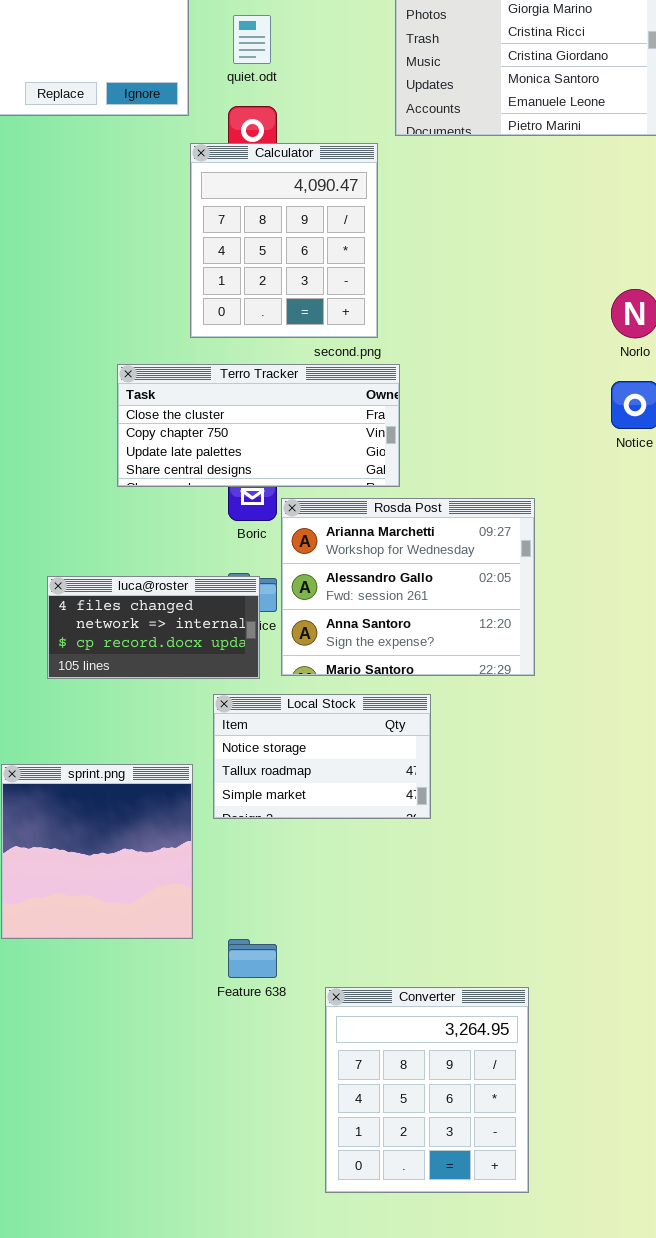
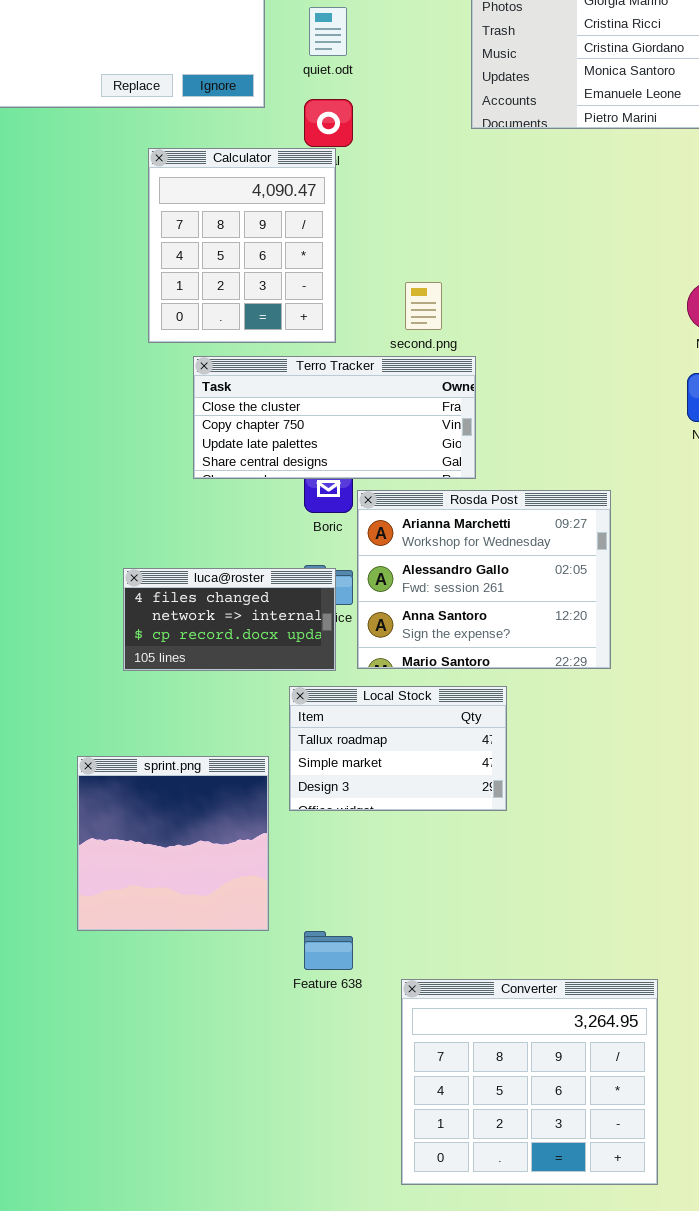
Calculator: [190,143,378,338] -> [148,148,336,343], moved
Local Stock: [213,694,431,819] -> [289,686,507,811], scrolled down 1 row
Converter: [325,987,529,1193] -> [401,979,658,1185], resized

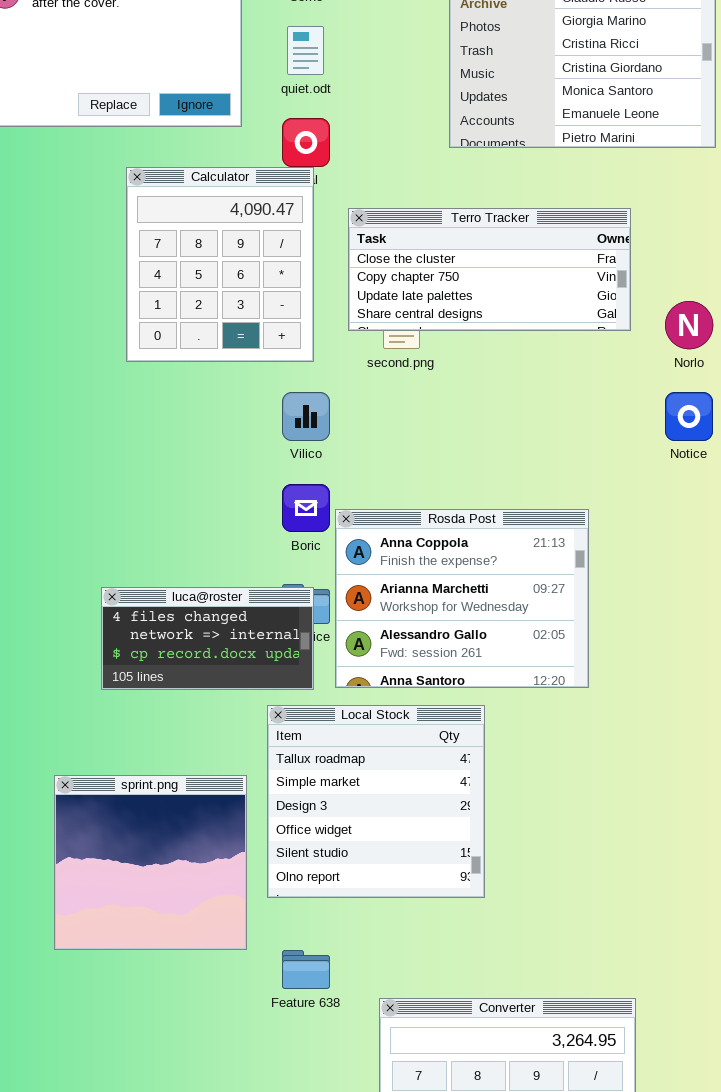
Terro Tracker: [193,356,476,479] -> [348,208,631,331], moved
Rosda Post: [357,490,611,669] -> [335,509,589,688], scrolled up 1 row
Local Stock: [289,686,507,811] -> [267,705,485,898], resized

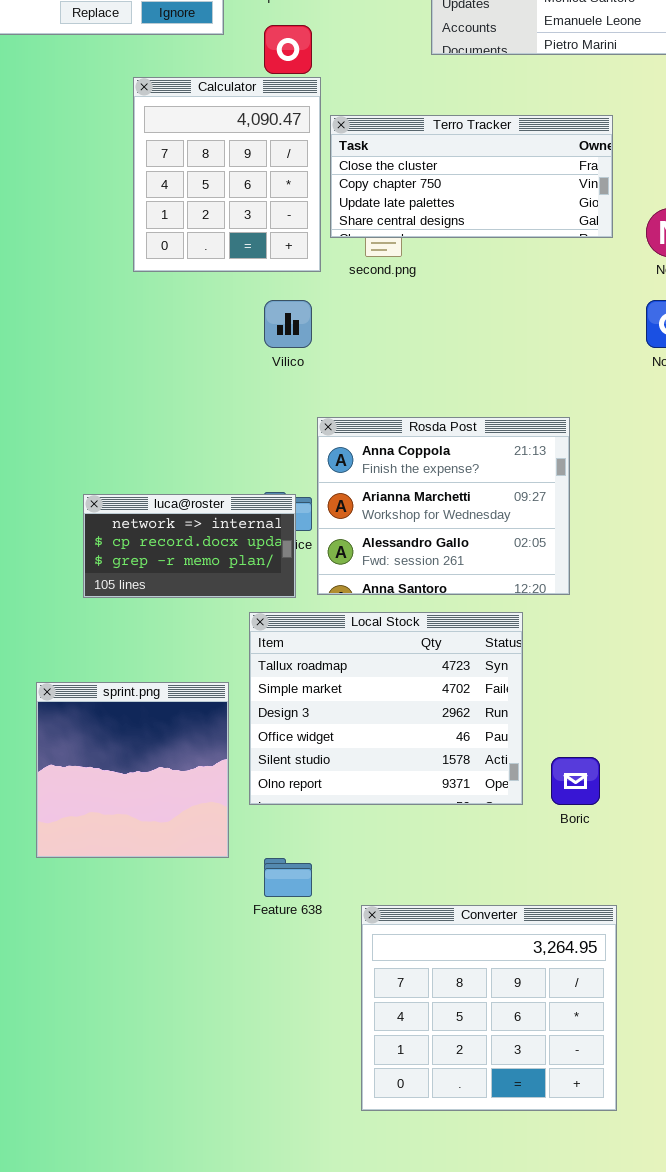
Calculator: [126,167,314,362] -> [133,77,321,272], moved
Boric: [282,484,330,532] -> [551,757,600,805], moved
luca@roster: [101,587,314,690] -> [83,494,296,598], scrolled down 1 row
Local Stock: [267,705,485,898] -> [249,612,523,805], resized

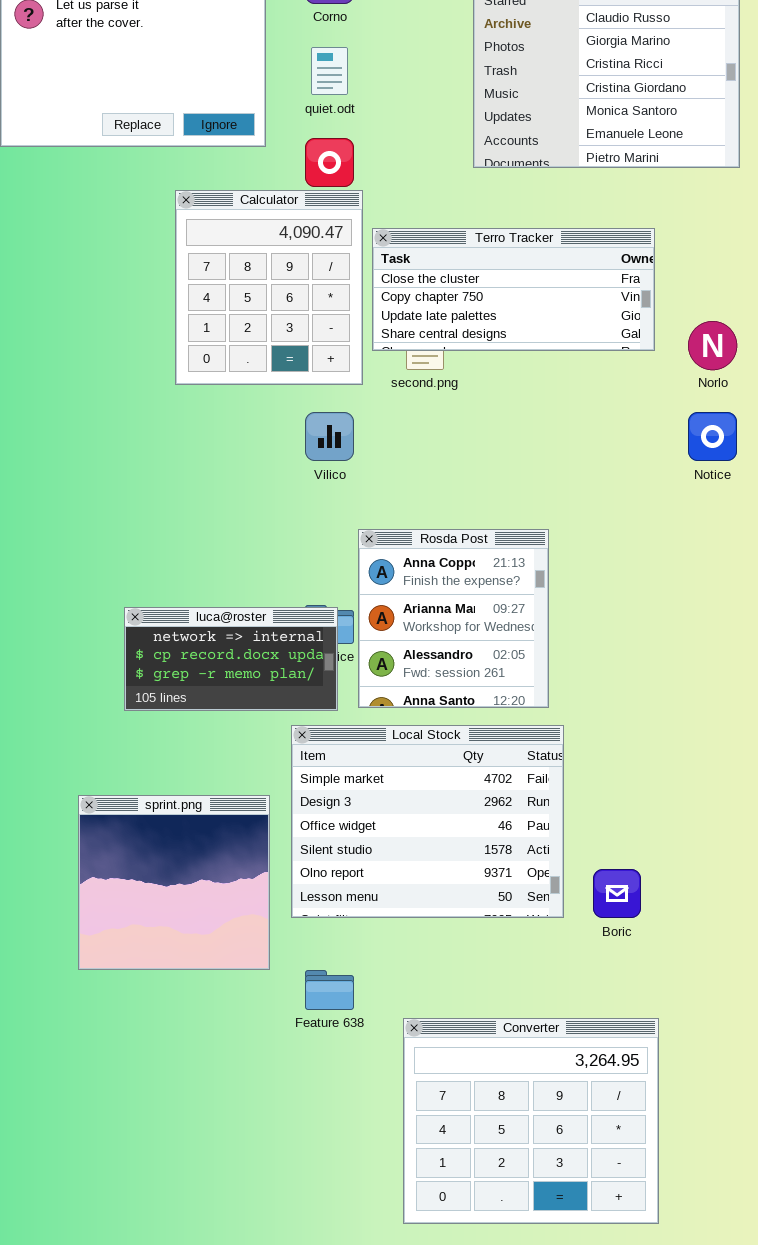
Rosda Post: [317,417,570,595] -> [358,529,549,708], resized
Local Stock: [249,612,523,805] -> [291,725,564,918], scrolled down 1 row

